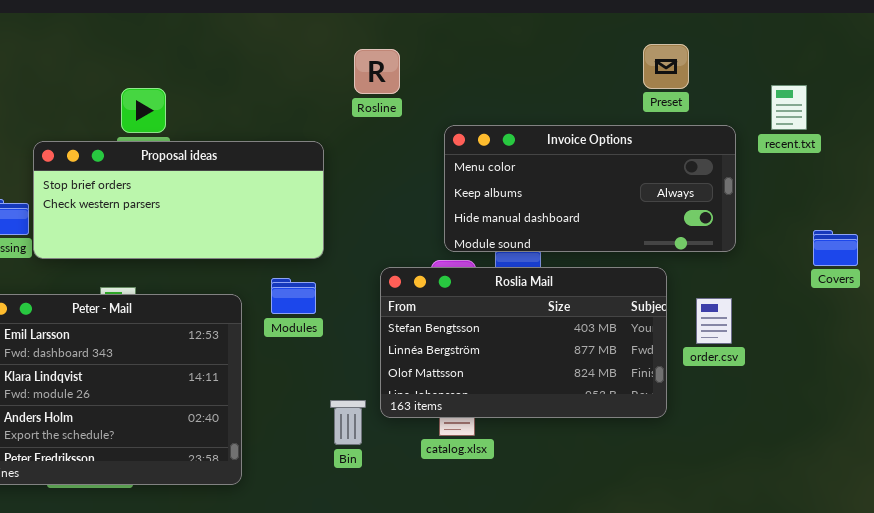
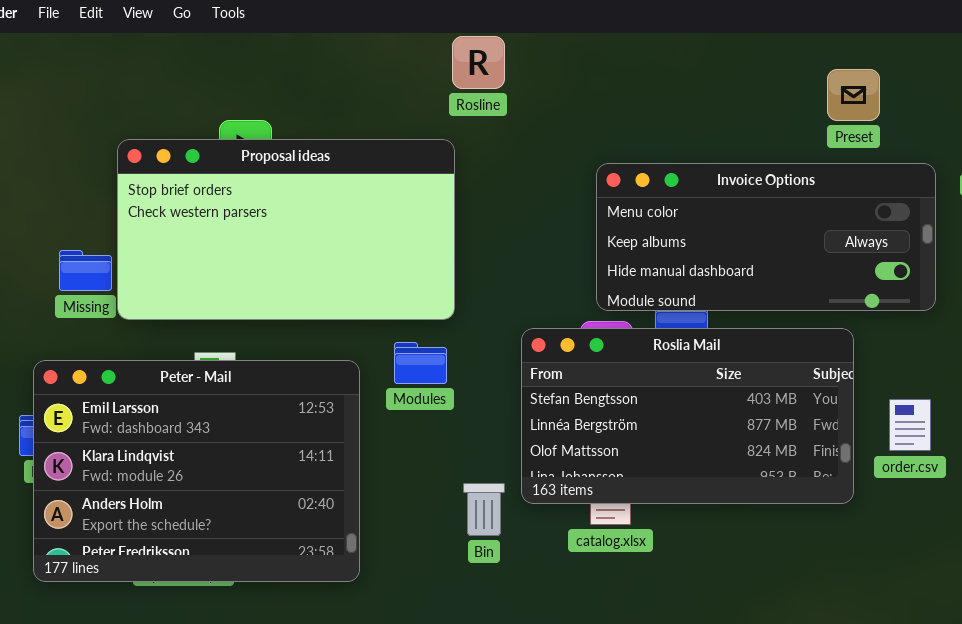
Rosline: [354,49,400,94] -> [452,36,505,89], moved
Proposal ideas: [33,141,324,259] -> [117,139,455,320], resized
order.csv: [696,298,732,344] -> [889,399,931,451], moved

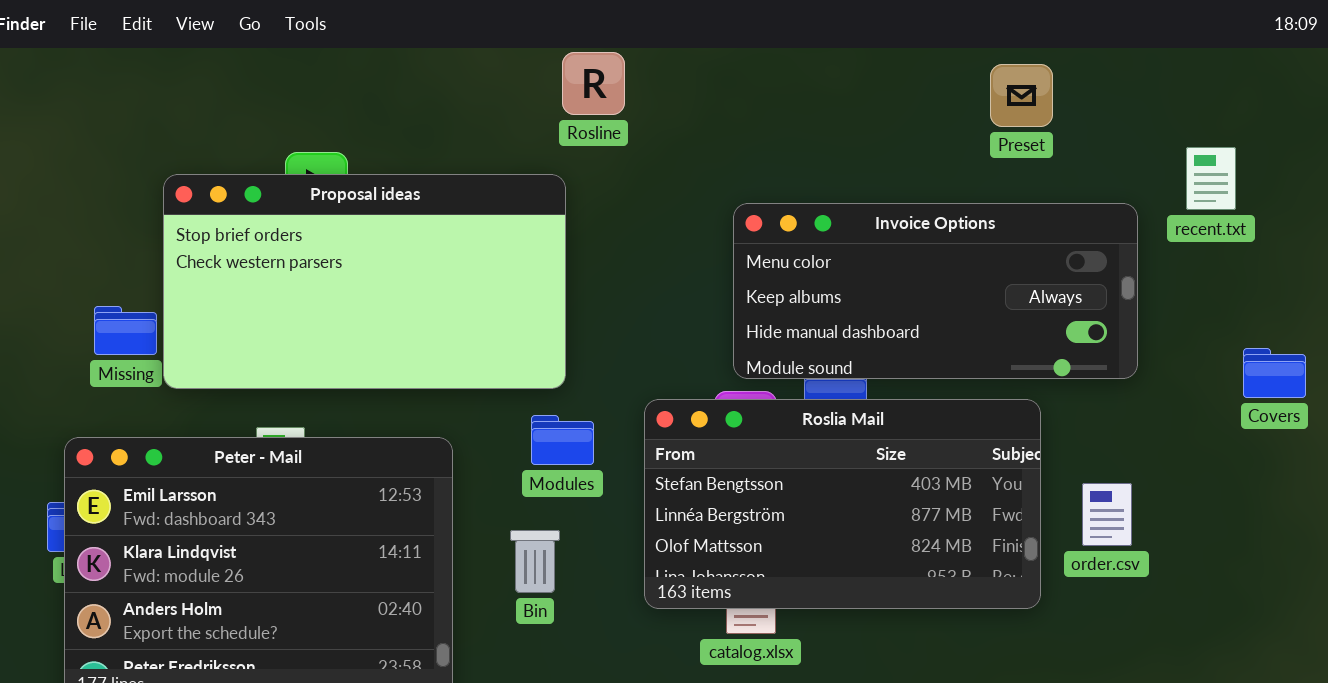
Preset: [827,69,880,121] -> [990,64,1053,127], moved
Modules: [394,342,447,384] -> [531,415,594,465], moved
Bin: [463,483,505,536] -> [510,530,560,593], moved

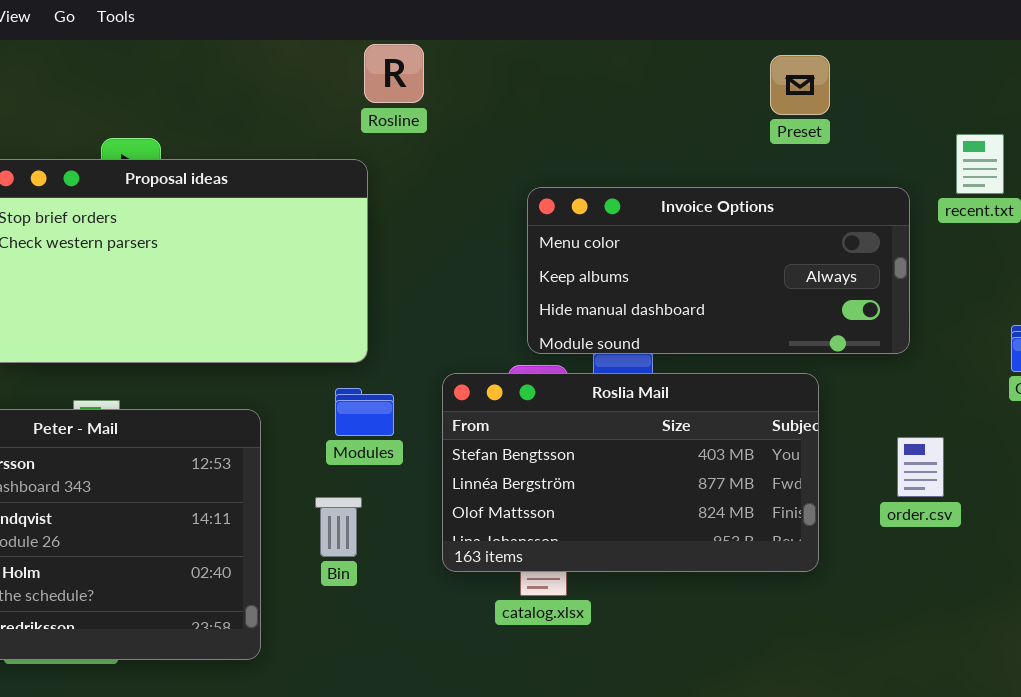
order.csv: [1082,483,1132,546] -> [897,437,944,497], moved

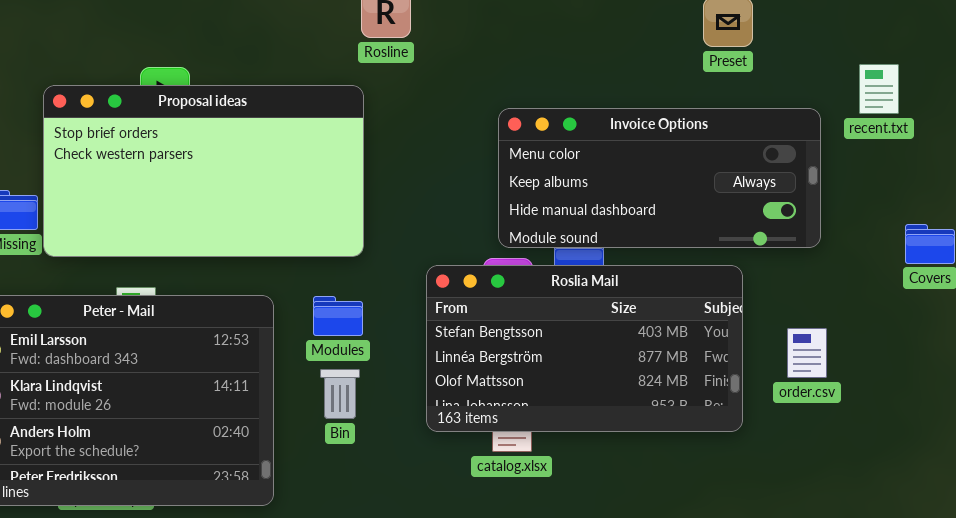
Modules: [335,388,394,436] -> [313,296,363,336], moved
order.csv: [897,437,944,497] -> [787,328,827,378], moved

